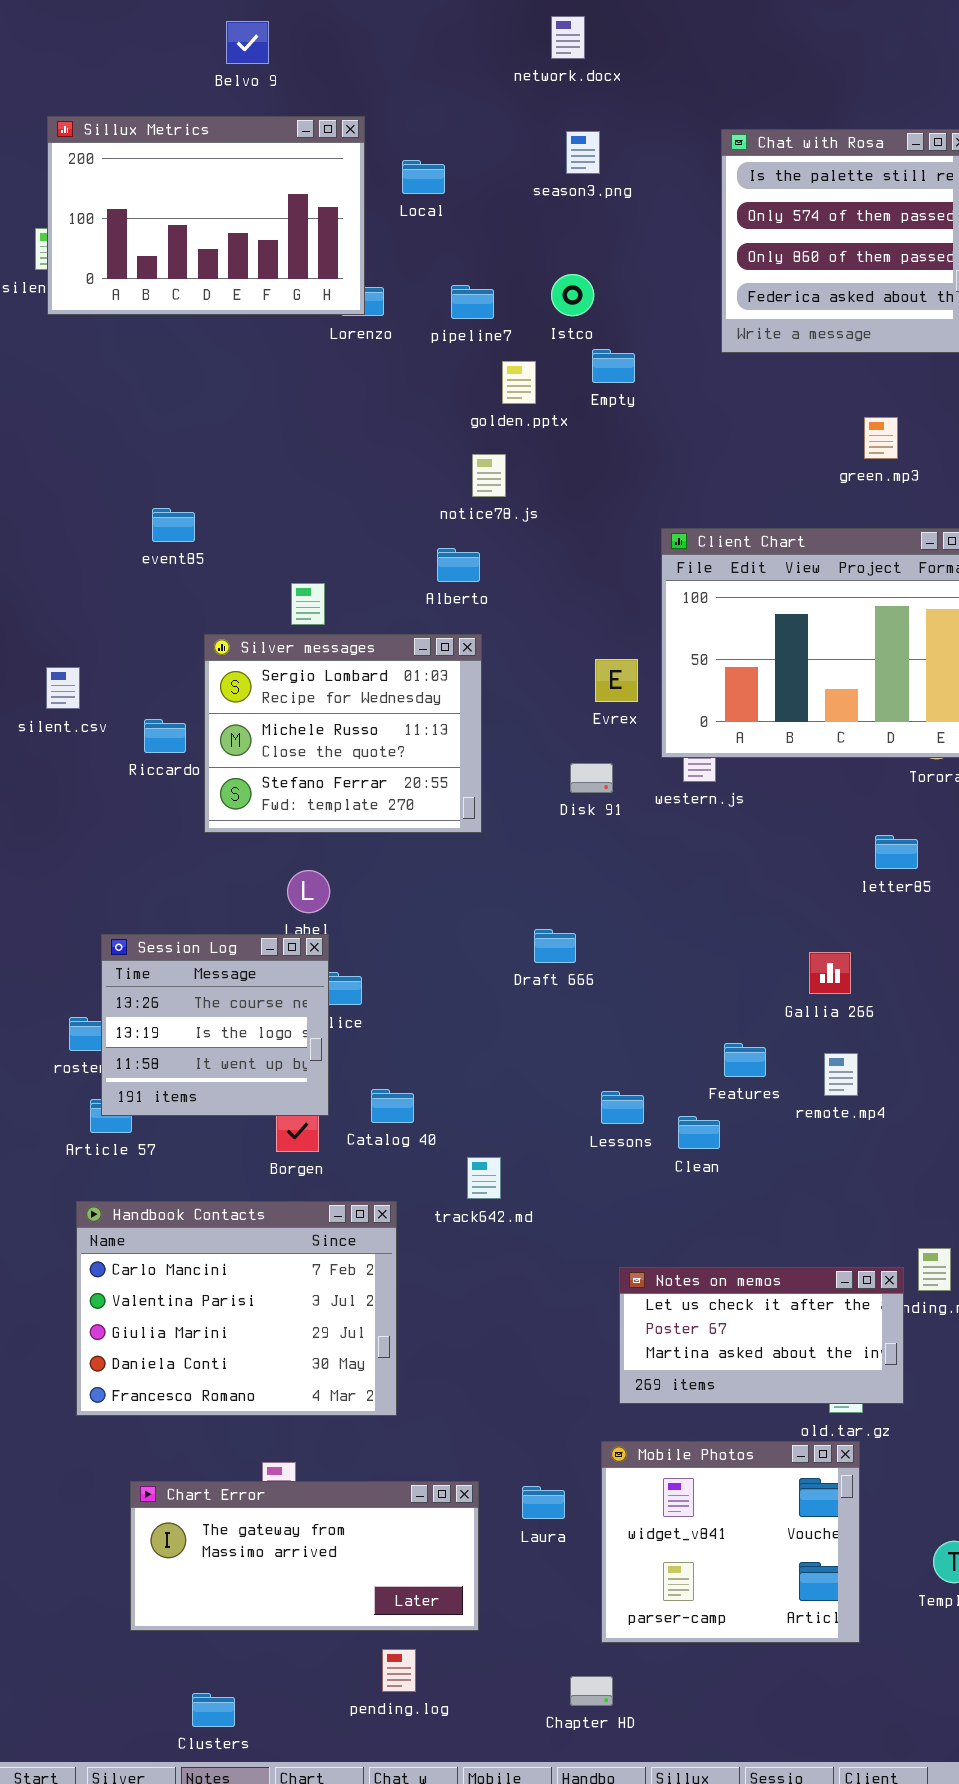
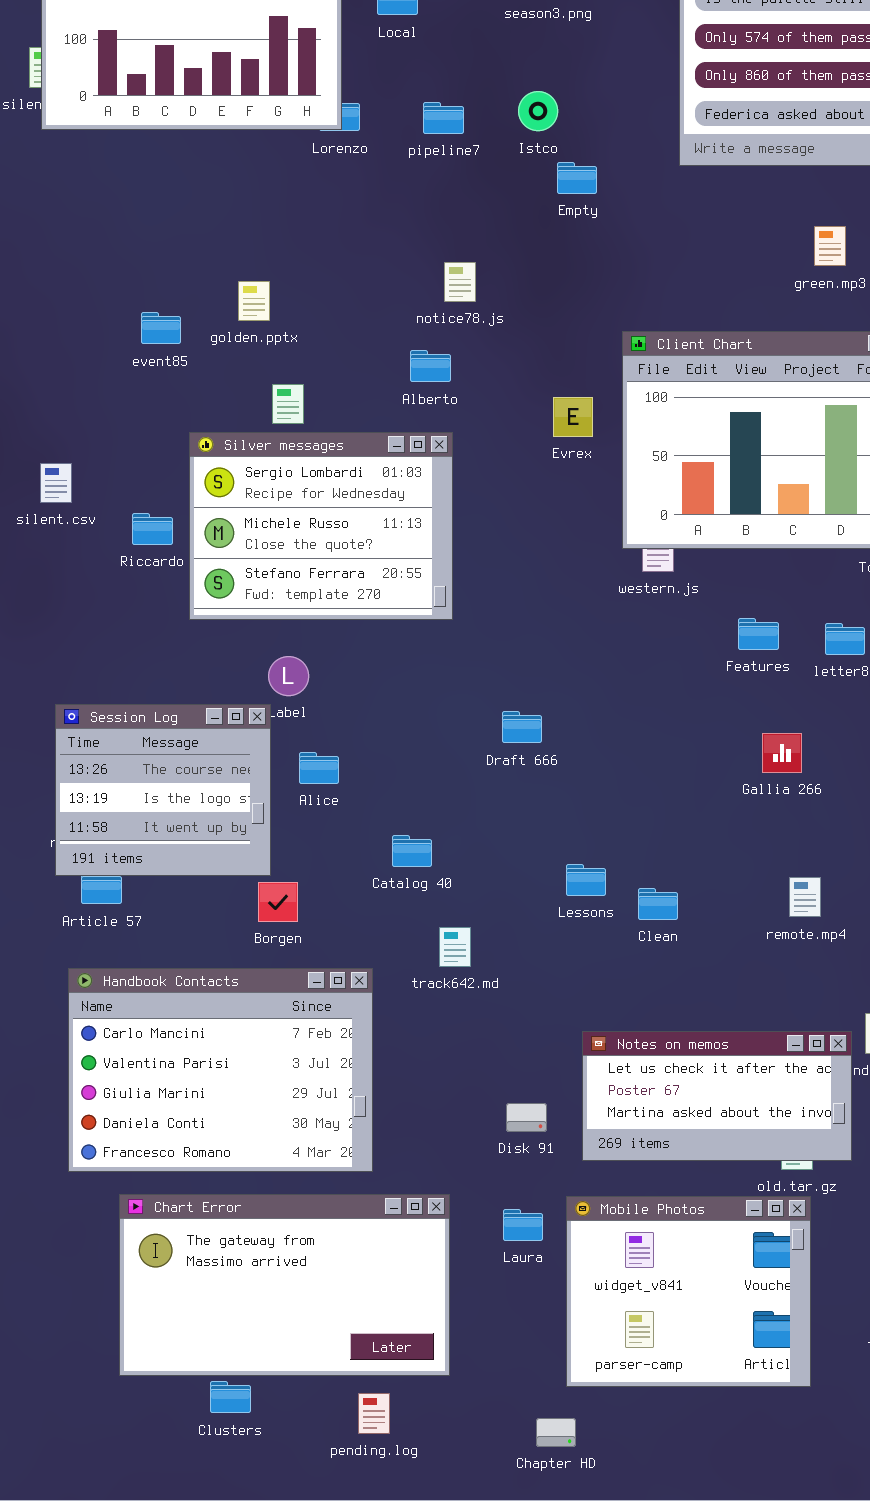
golden.pptx: [502,361,536,404] -> [238,281,270,321], moved
Evrex: [595,659,638,702] -> [553,397,593,437], moved
Disk 91: [570,763,613,793] -> [506,1103,547,1132], moved
Session Log: [101,934,329,1116] -> [55,704,271,876], moved
Features: [724,1043,766,1077] -> [738,618,779,650], moved
remote.mp4: [824,1053,858,1096] -> [789,877,821,917], moved
Catalog 40: [371,1089,414,1123] -> [392,835,432,867], moved
Chart Error: [130,1481,479,1631] -> [119,1194,450,1376], resized
Laura: [522,1486,565,1519] -> [503,1209,543,1241], moved
Clusters: [192,1693,235,1727] -> [210,1381,251,1413], moved

